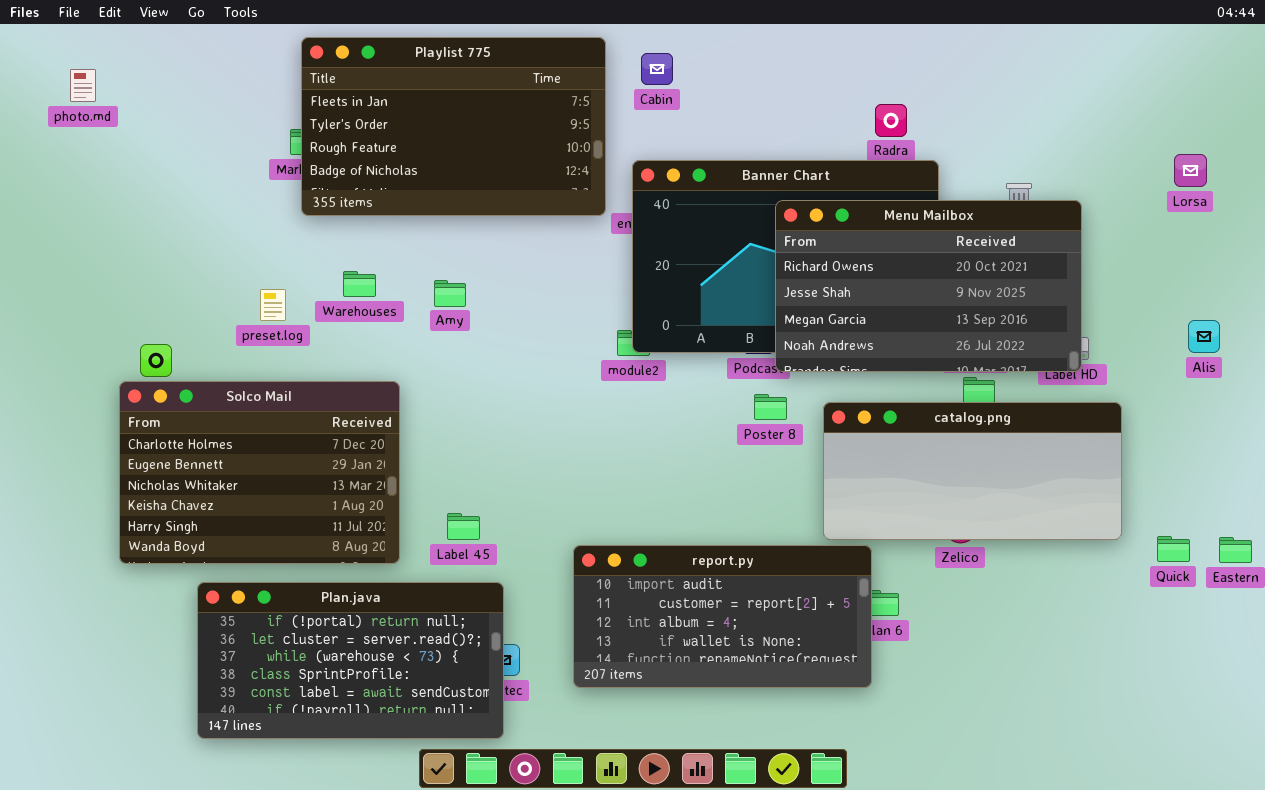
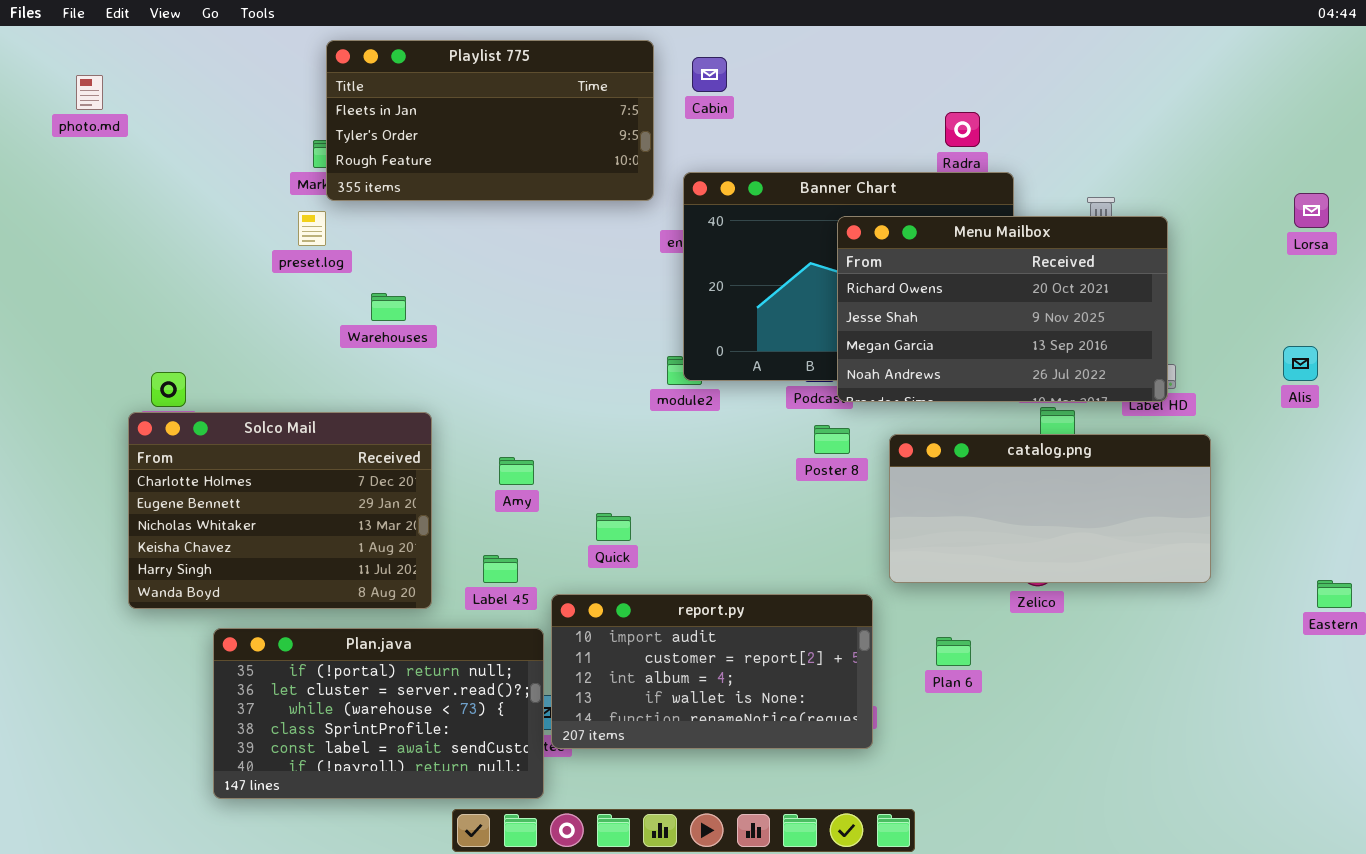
Playlist 775: [301,37,606,216] -> [326,40,654,201], resized
Lorsa: [1174,154,1207,187] -> [1294,193,1329,228], moved
Amy: [434,280,466,307] -> [499,457,534,485], moved
preset.log: [260,289,286,321] -> [298,211,326,246], moved
Quick: [1157,536,1190,562] -> [596,513,631,541], moved
report.py: [573,545,872,688] -> [551,594,873,749], moved

